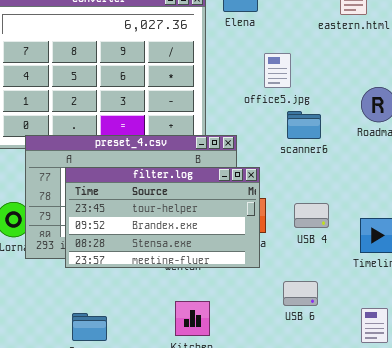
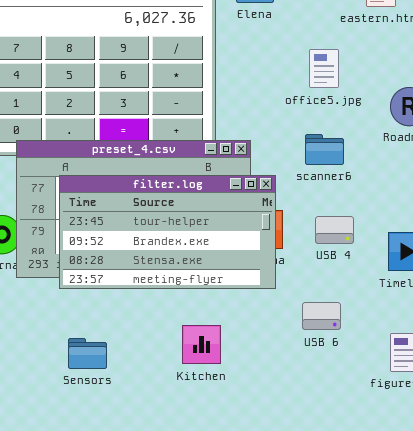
office5.jpg: [264,53,291,88] -> [309,49,339,88], moved
scanner6: [287,111,321,139] -> [305,134,344,165], moved

